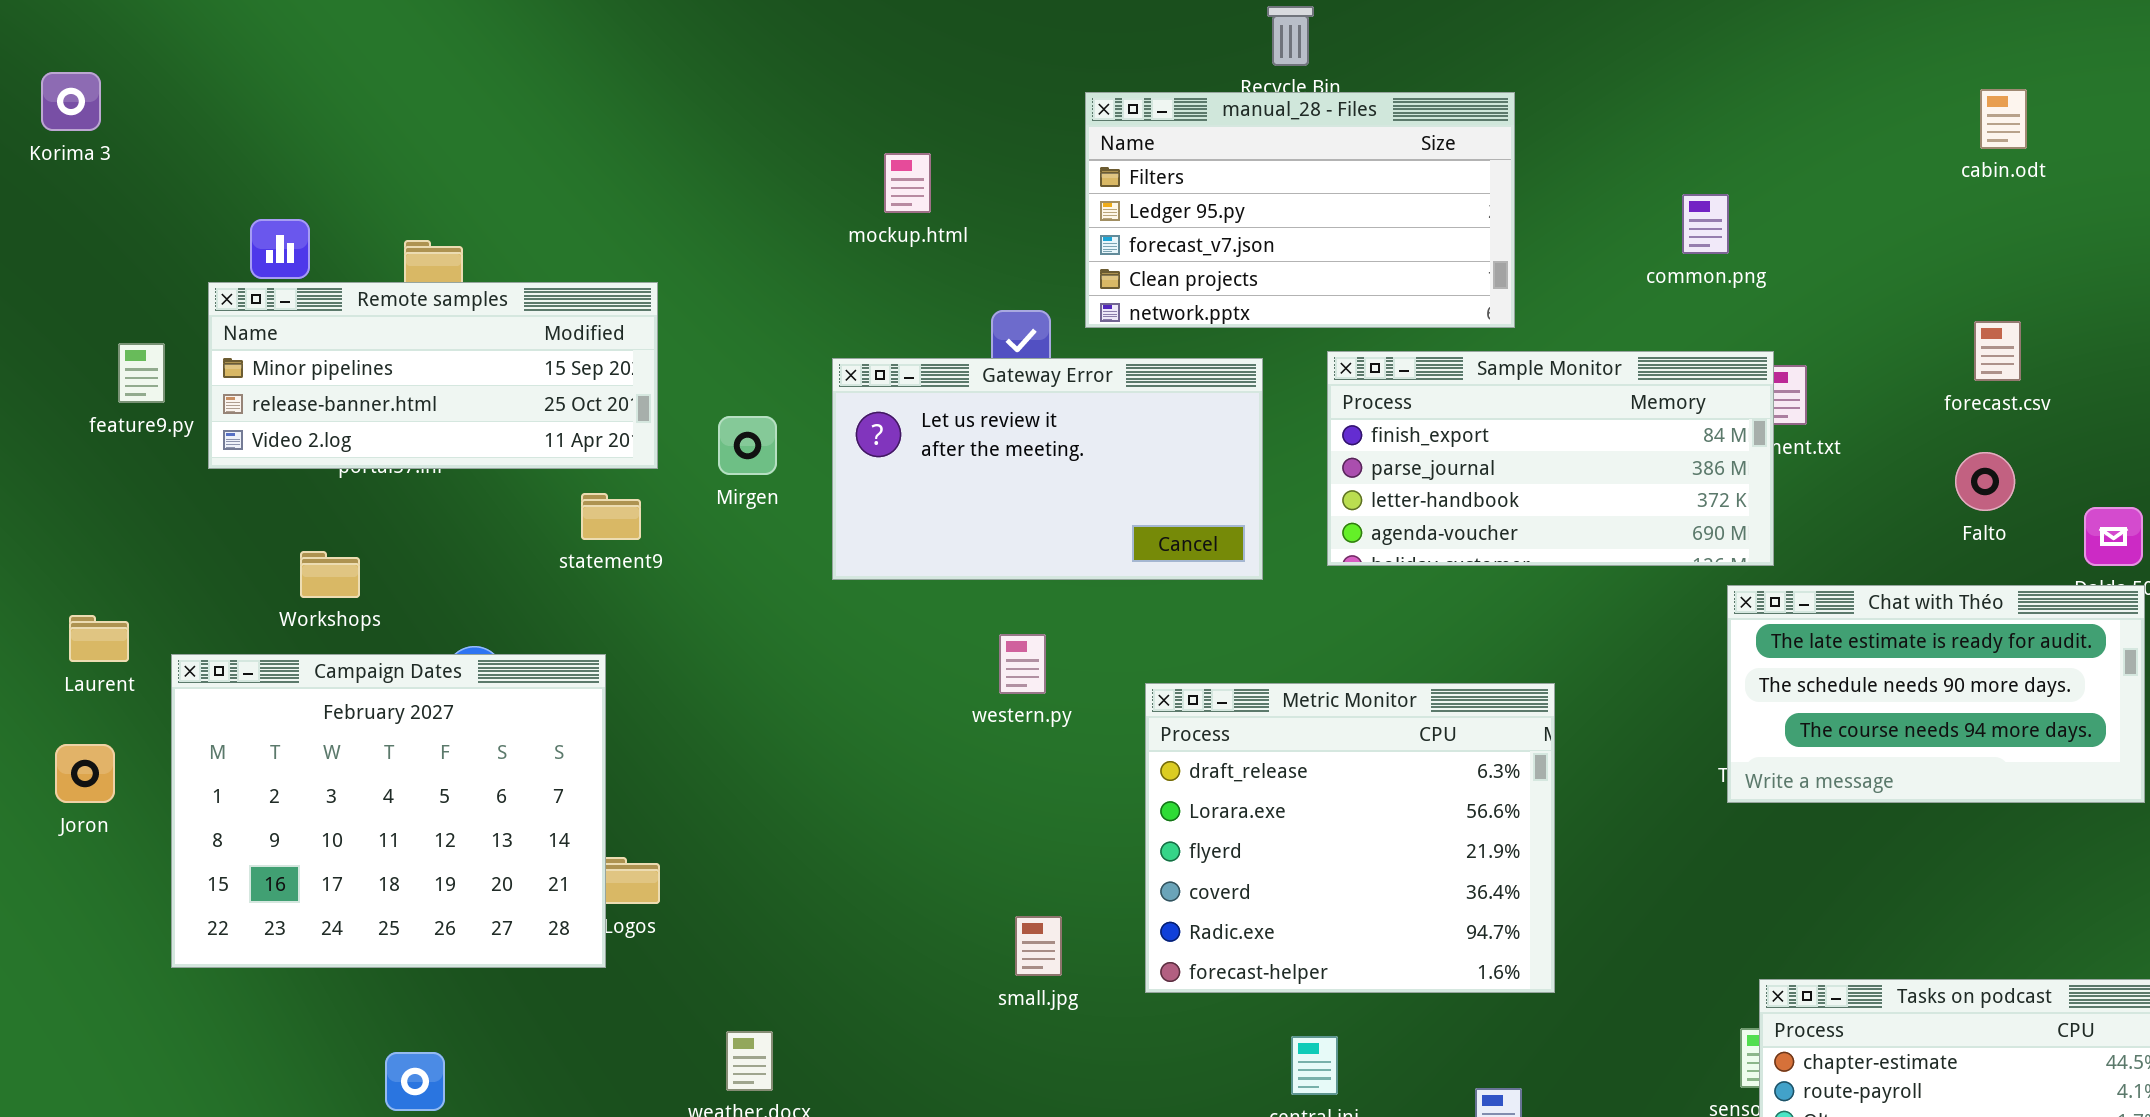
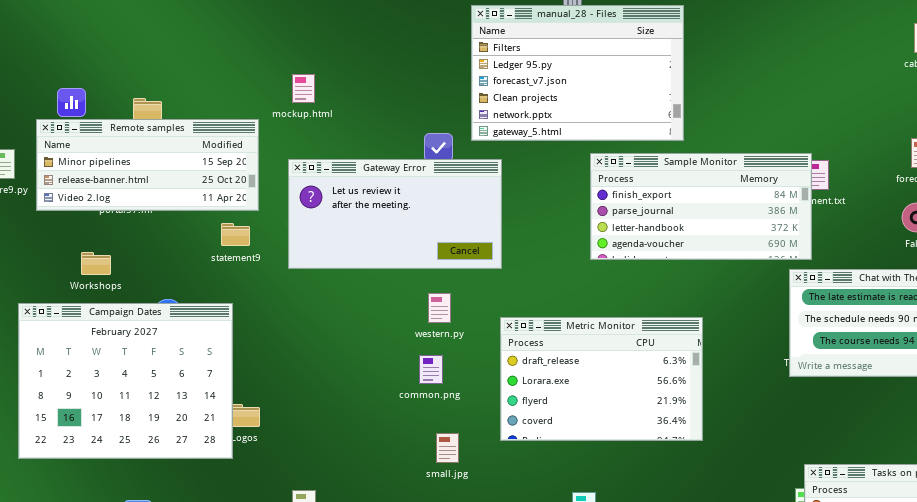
manual_28 - Files: [1085,92,1515,328] -> [471,5,684,141], resized
mockup.html: [884,153,931,213] -> [292,74,315,103], moved
common.png: [1682,194,1729,254] -> [419,355,443,384], moved
Gateway Error: [832,358,1263,580] -> [288,159,502,269], moved
Metric Monitor: [1145,683,1555,993] -> [500,317,703,441], resized

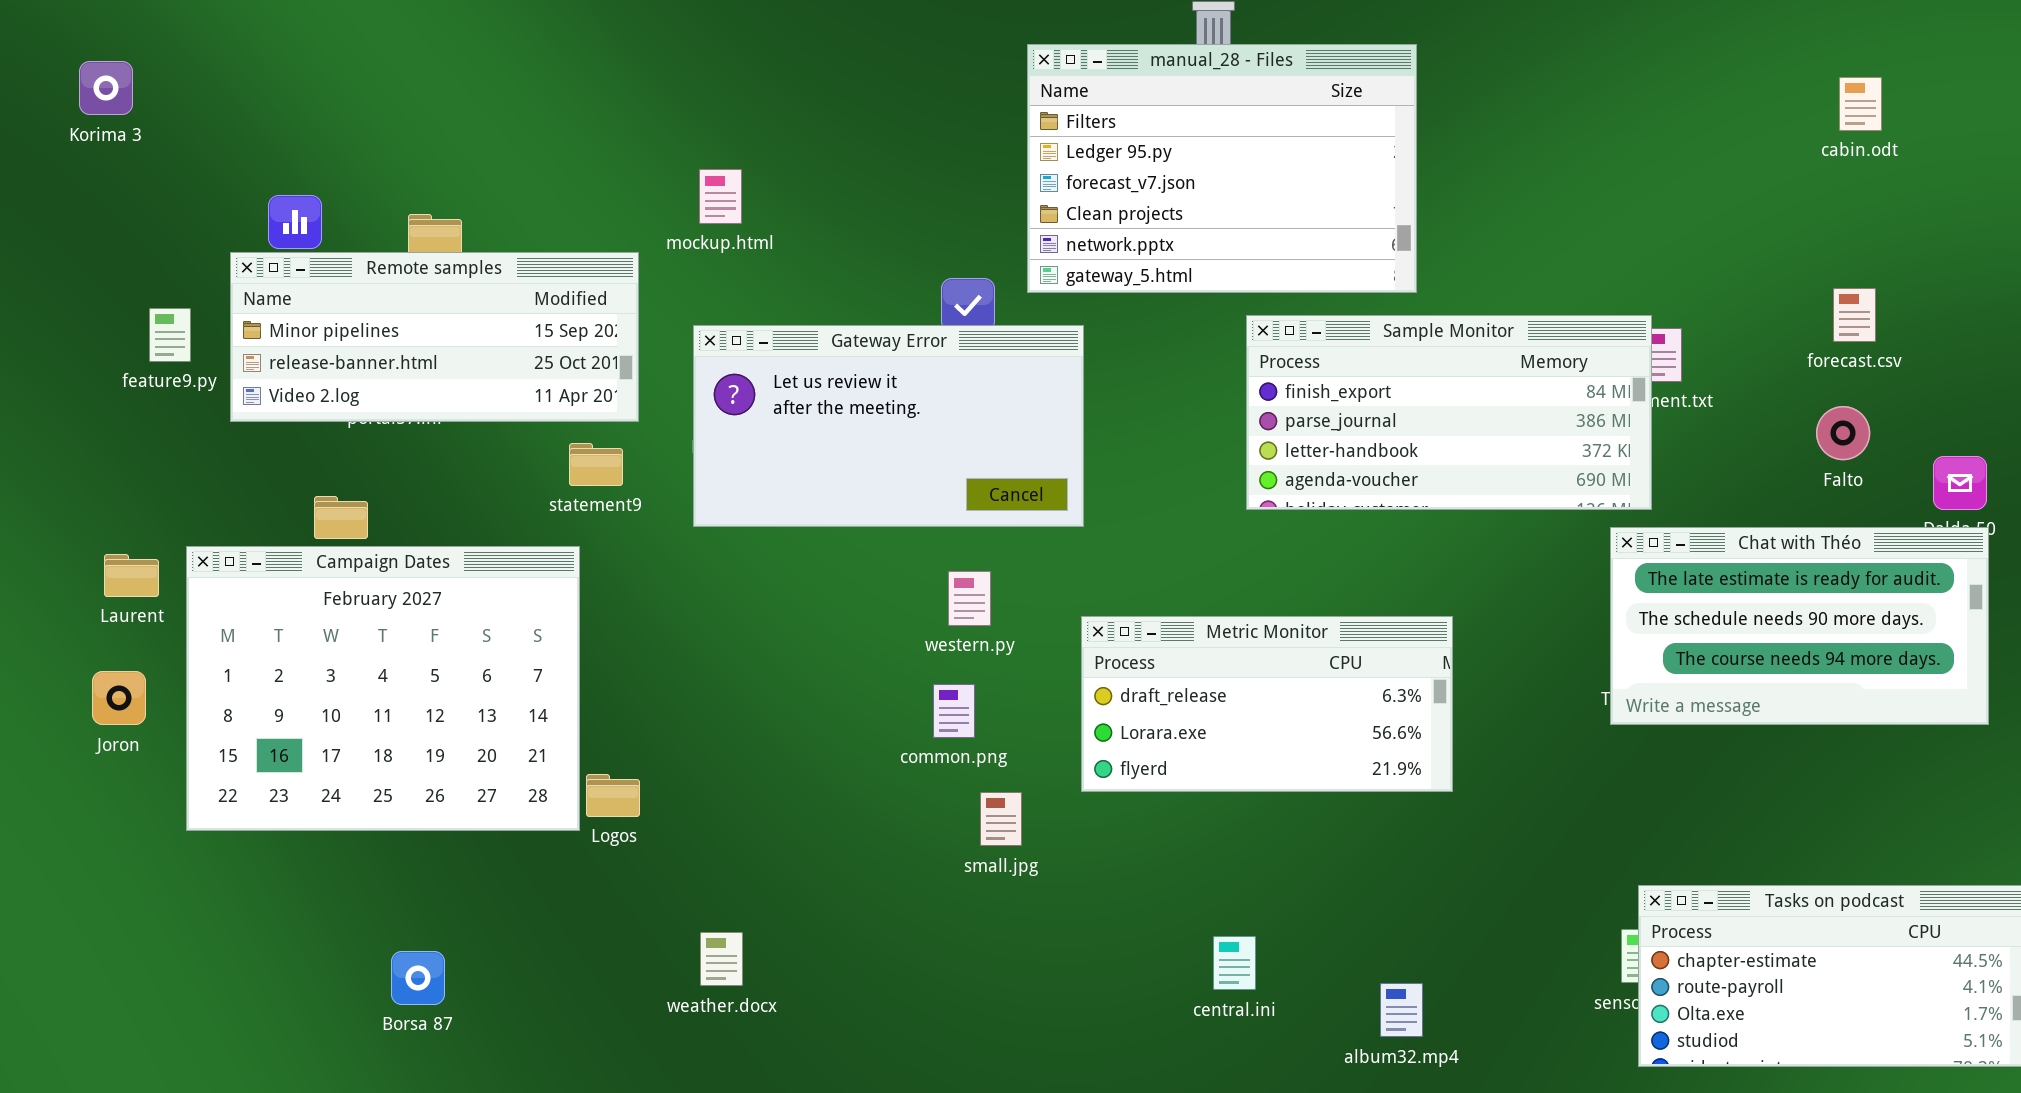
Campaign Dates: [18,303,233,459] -> [186,546,580,831], moved
Metric Monitor: [500,317,703,441] -> [1081,616,1453,792], resized
small.jpg: [436,433,459,463] -> [980,792,1022,846], moved

